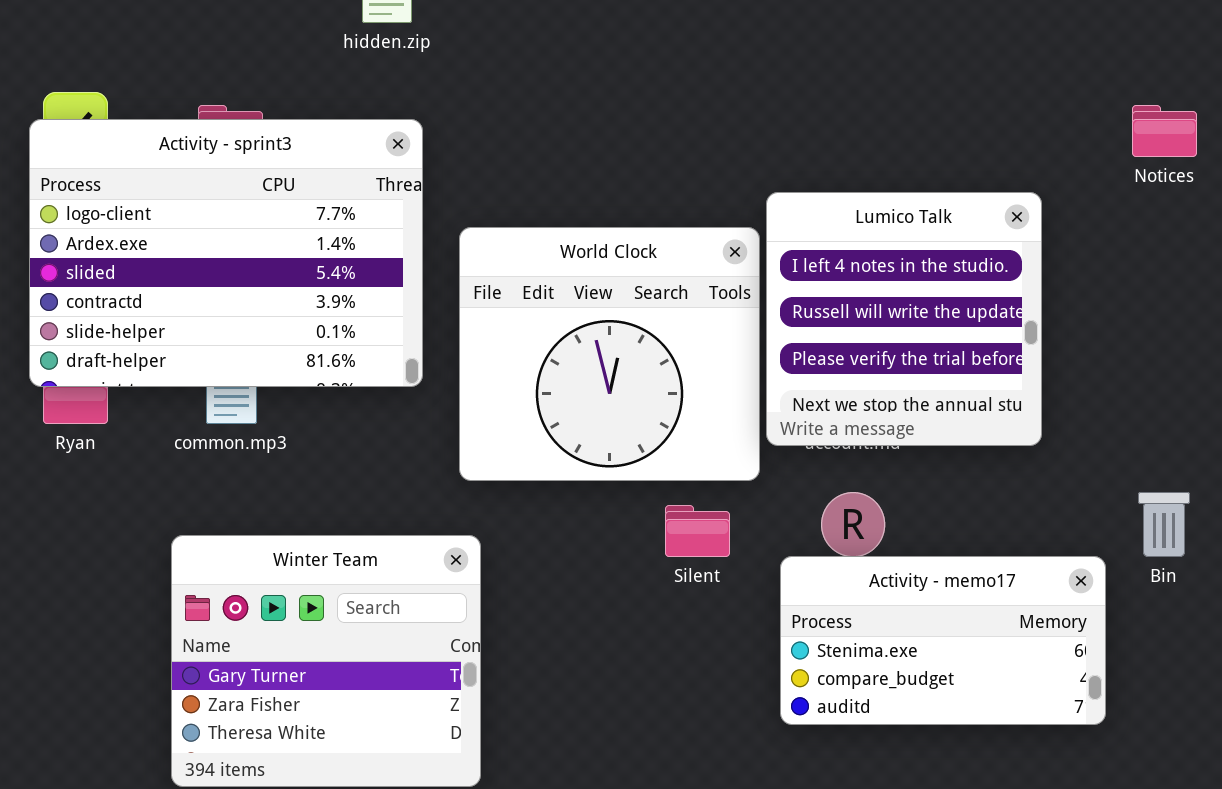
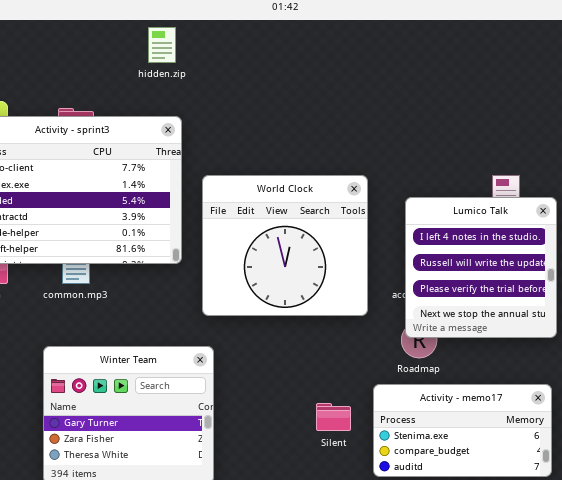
Lumico Talk: [766,192,1042,446] -> [405,197,557,338], moved
Silent: [665,505,730,557] -> [316,403,351,431], moved
Activity - memo17: [780,556,1106,725] -> [373,384,552,477], moved

